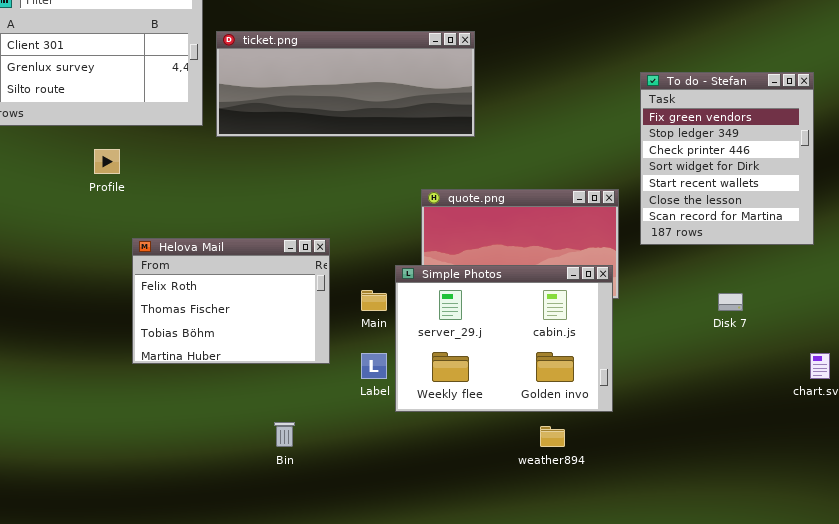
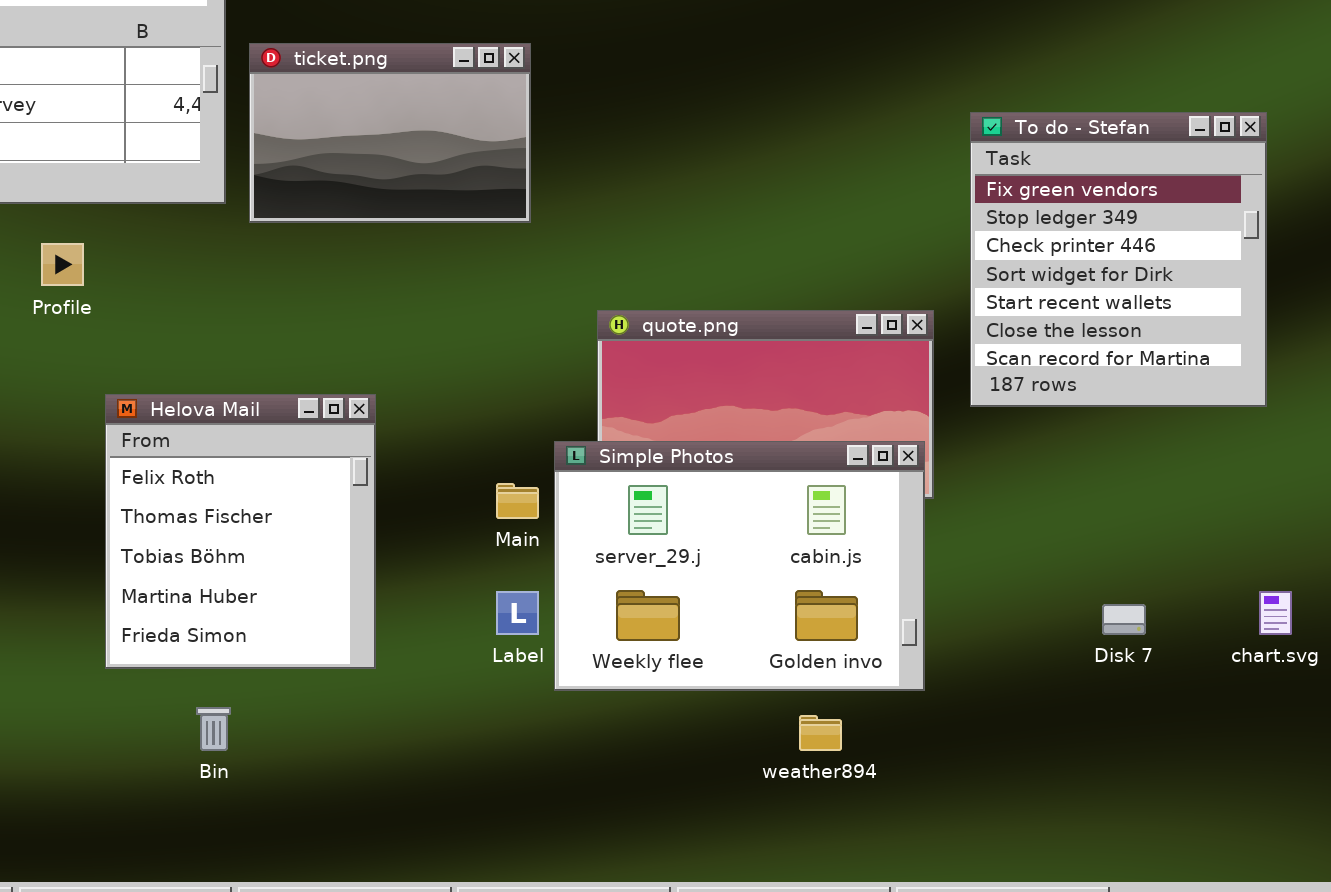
ticket.png: [216,31,475,137] -> [249,43,531,223], resized
Helova Mail: [132,238,330,364] -> [105,394,376,669], resized
Disk 7: [718,293,743,311] -> [1102,604,1146,635], moved
Bin: [274,422,295,447] -> [196,707,231,751], moved

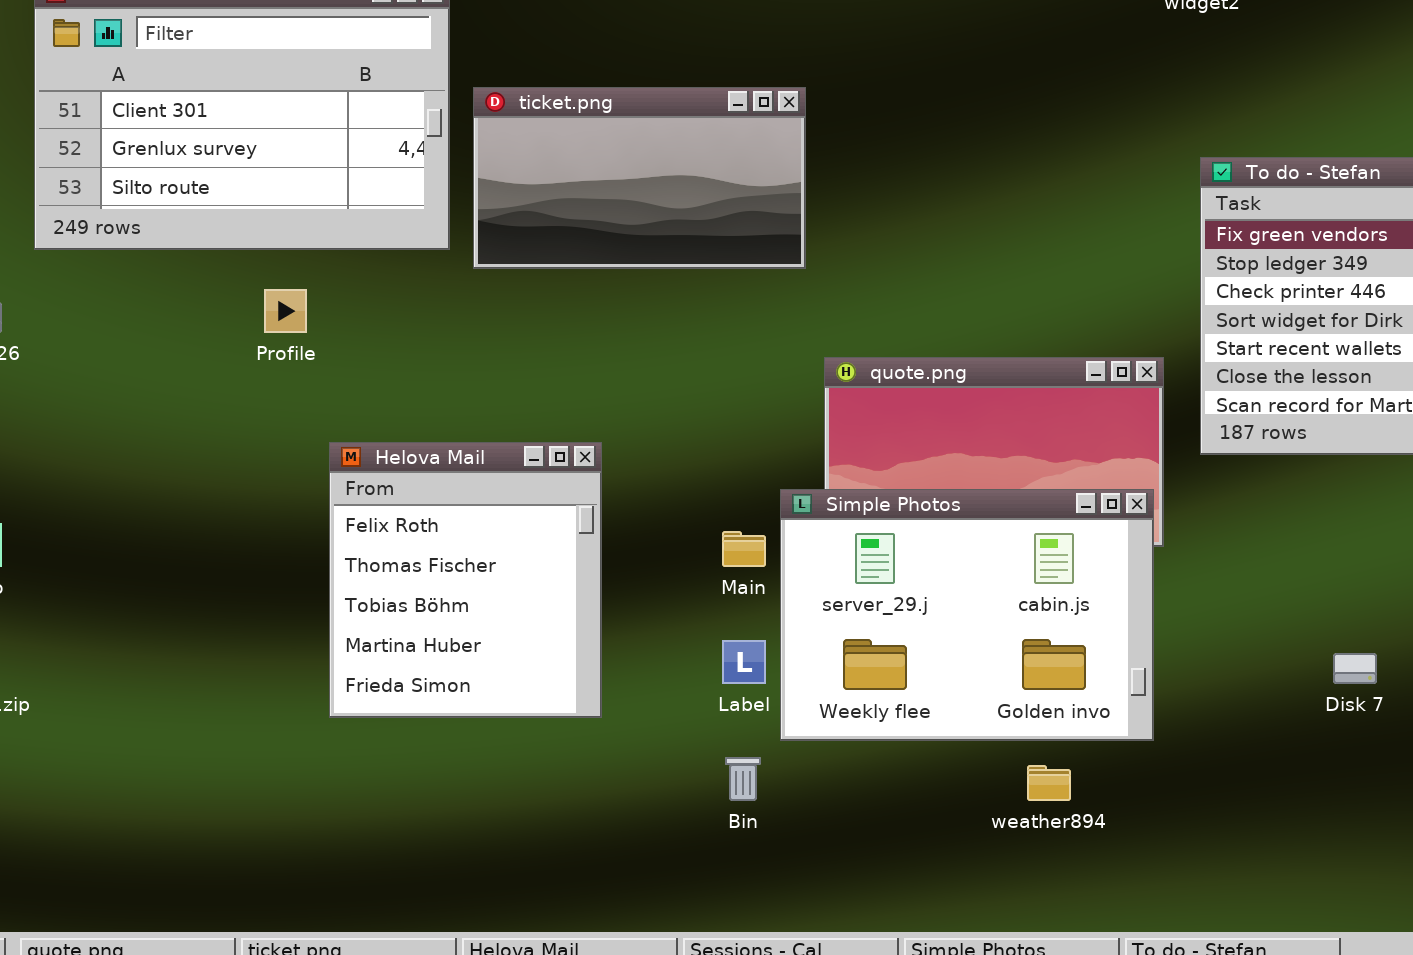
ticket.png: [249,43,531,223] -> [473,87,806,269], resized
Bin: [196,707,231,751] -> [725,757,761,801], moved

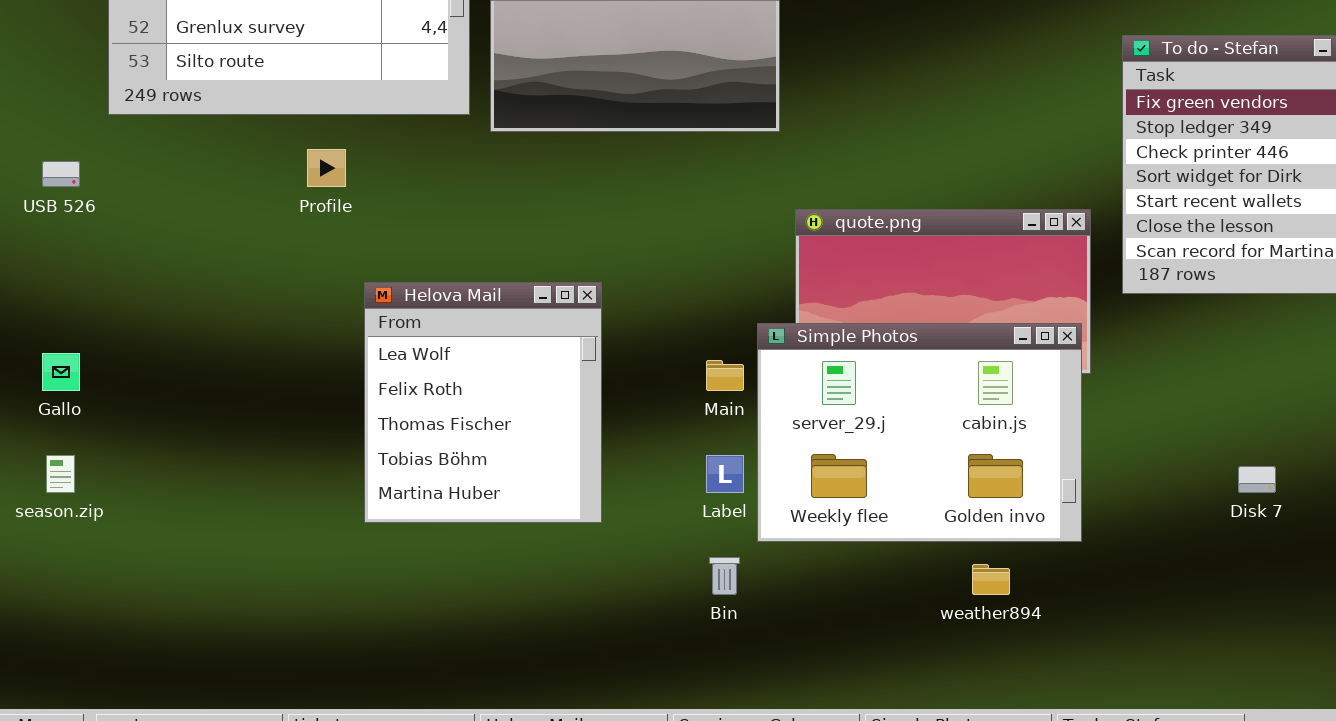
Helova Mail: [329,442,602,718] -> [364,282,602,523], scrolled up 1 row

